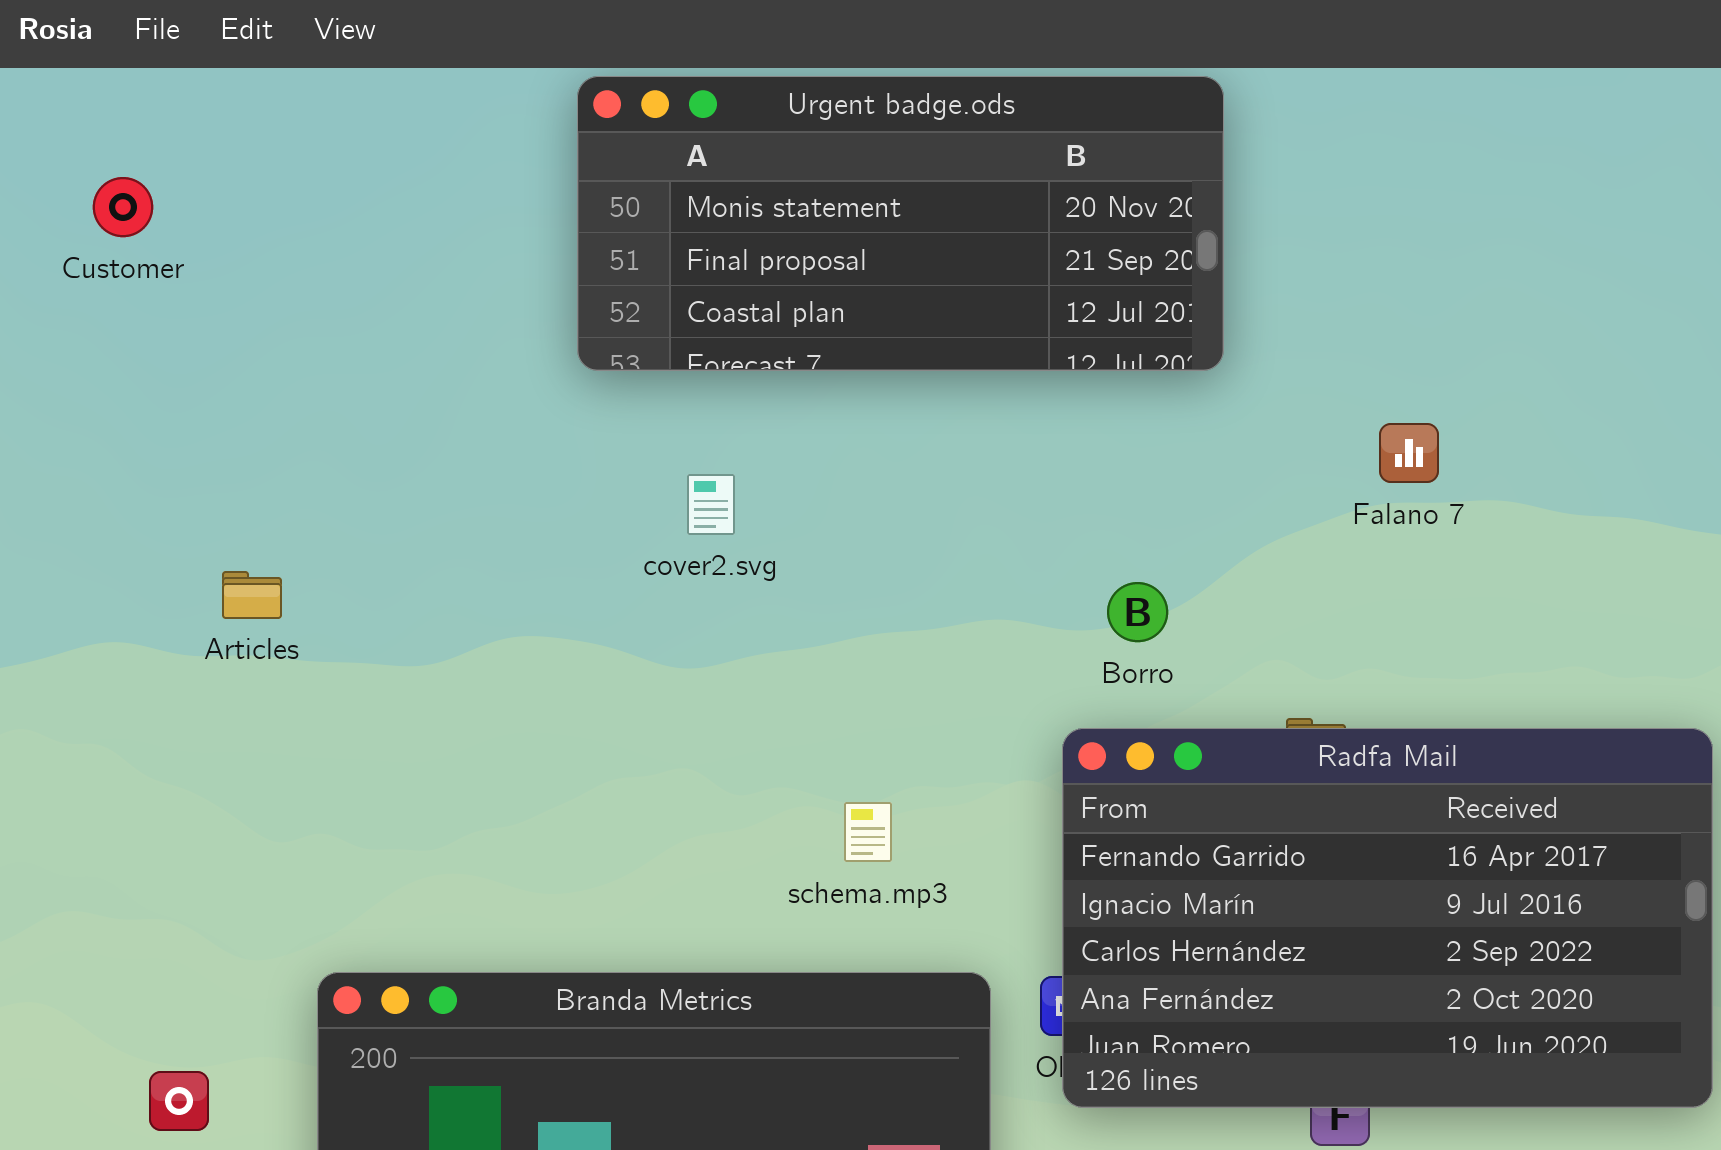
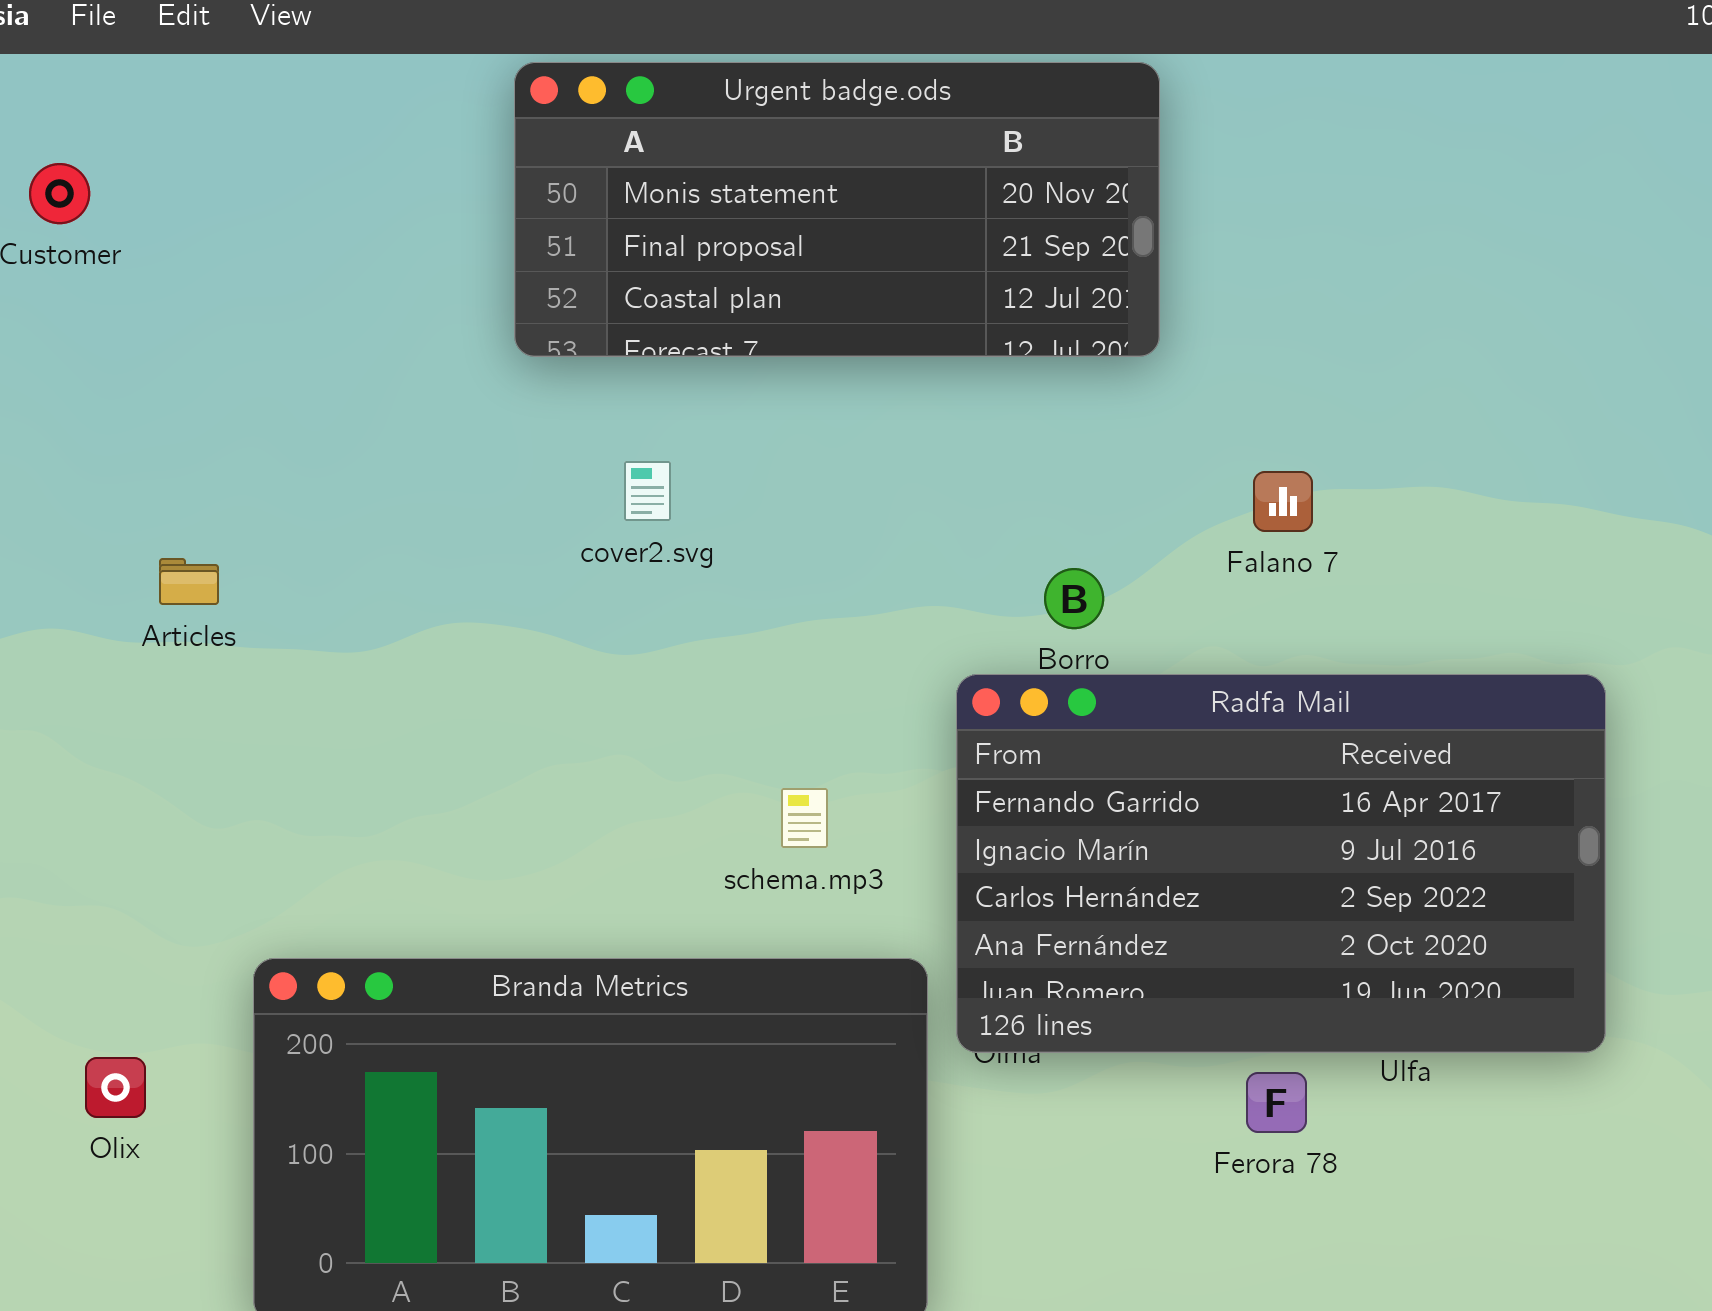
Falano 7: [1379,423,1439,483] -> [1253,471,1313,532], moved
Radfa Mail: [1062,728,1713,1108] -> [956,674,1606,1053], moved

